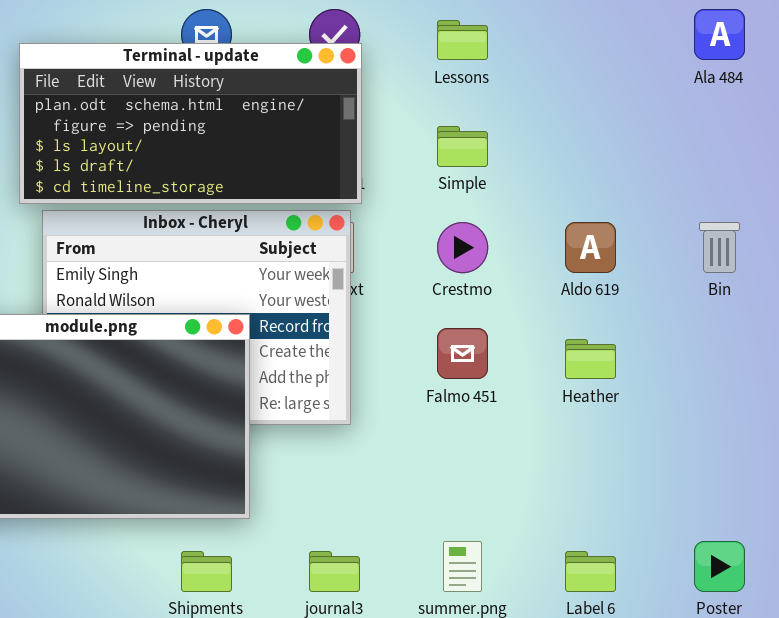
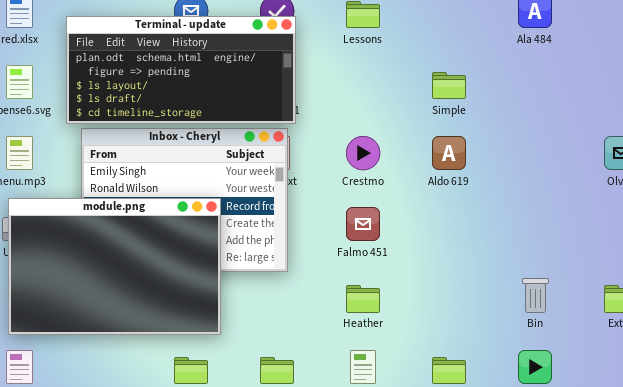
Simple: [437,126,488,167] -> [432,72,466,99], moved
Bin: [699,222,740,273] -> [522,278,549,313], moved
Heather: [565,339,616,379] -> [346,285,380,313], moved

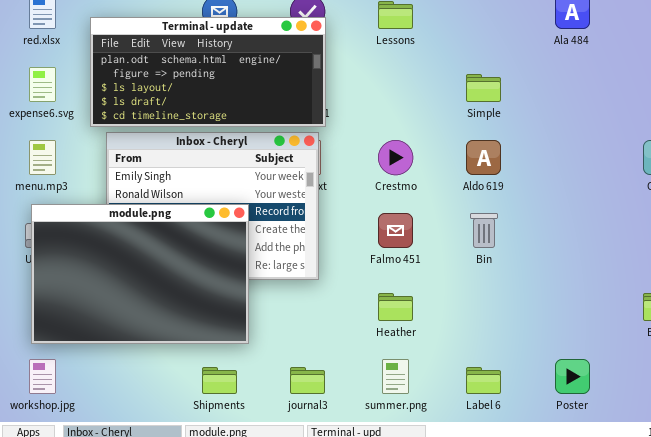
Bin: [522,278,549,313] -> [470,213,498,248], moved

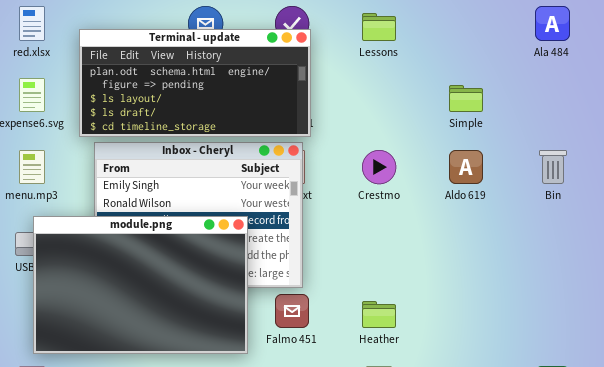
module.png: [31,204,249,344] -> [33,216,248,354], moved
Falmo 451: [378,213,413,248] -> [275,294,309,328], moved
Bin: [470,213,498,248] -> [539,150,567,184], moved

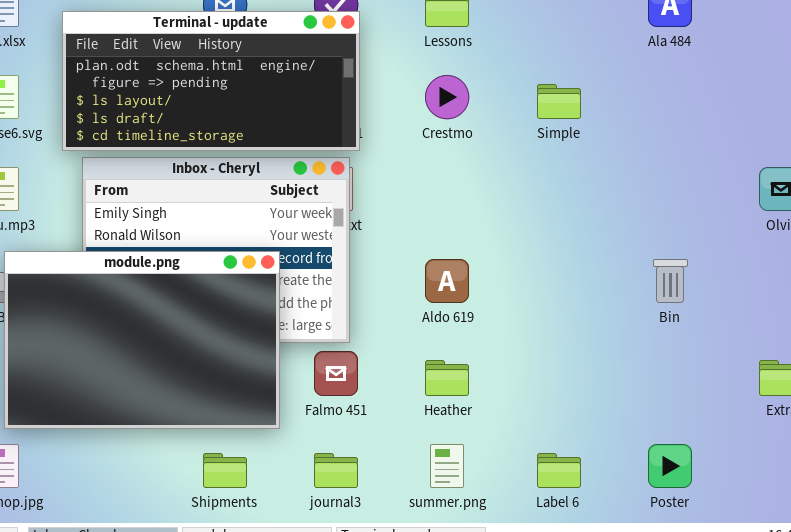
Crestmo: [362,150,396,184] -> [425,75,469,119], moved
Aldo 619: [449,150,483,184] -> [425,259,469,303], moved
Bin: [539,150,567,184] -> [653,259,688,303], moved

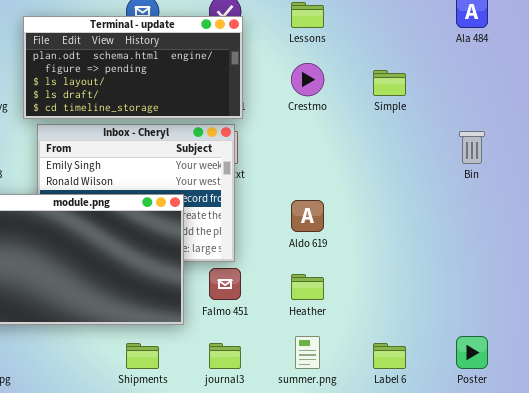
Bin: [653,259,688,303] -> [459,131,485,164], moved

